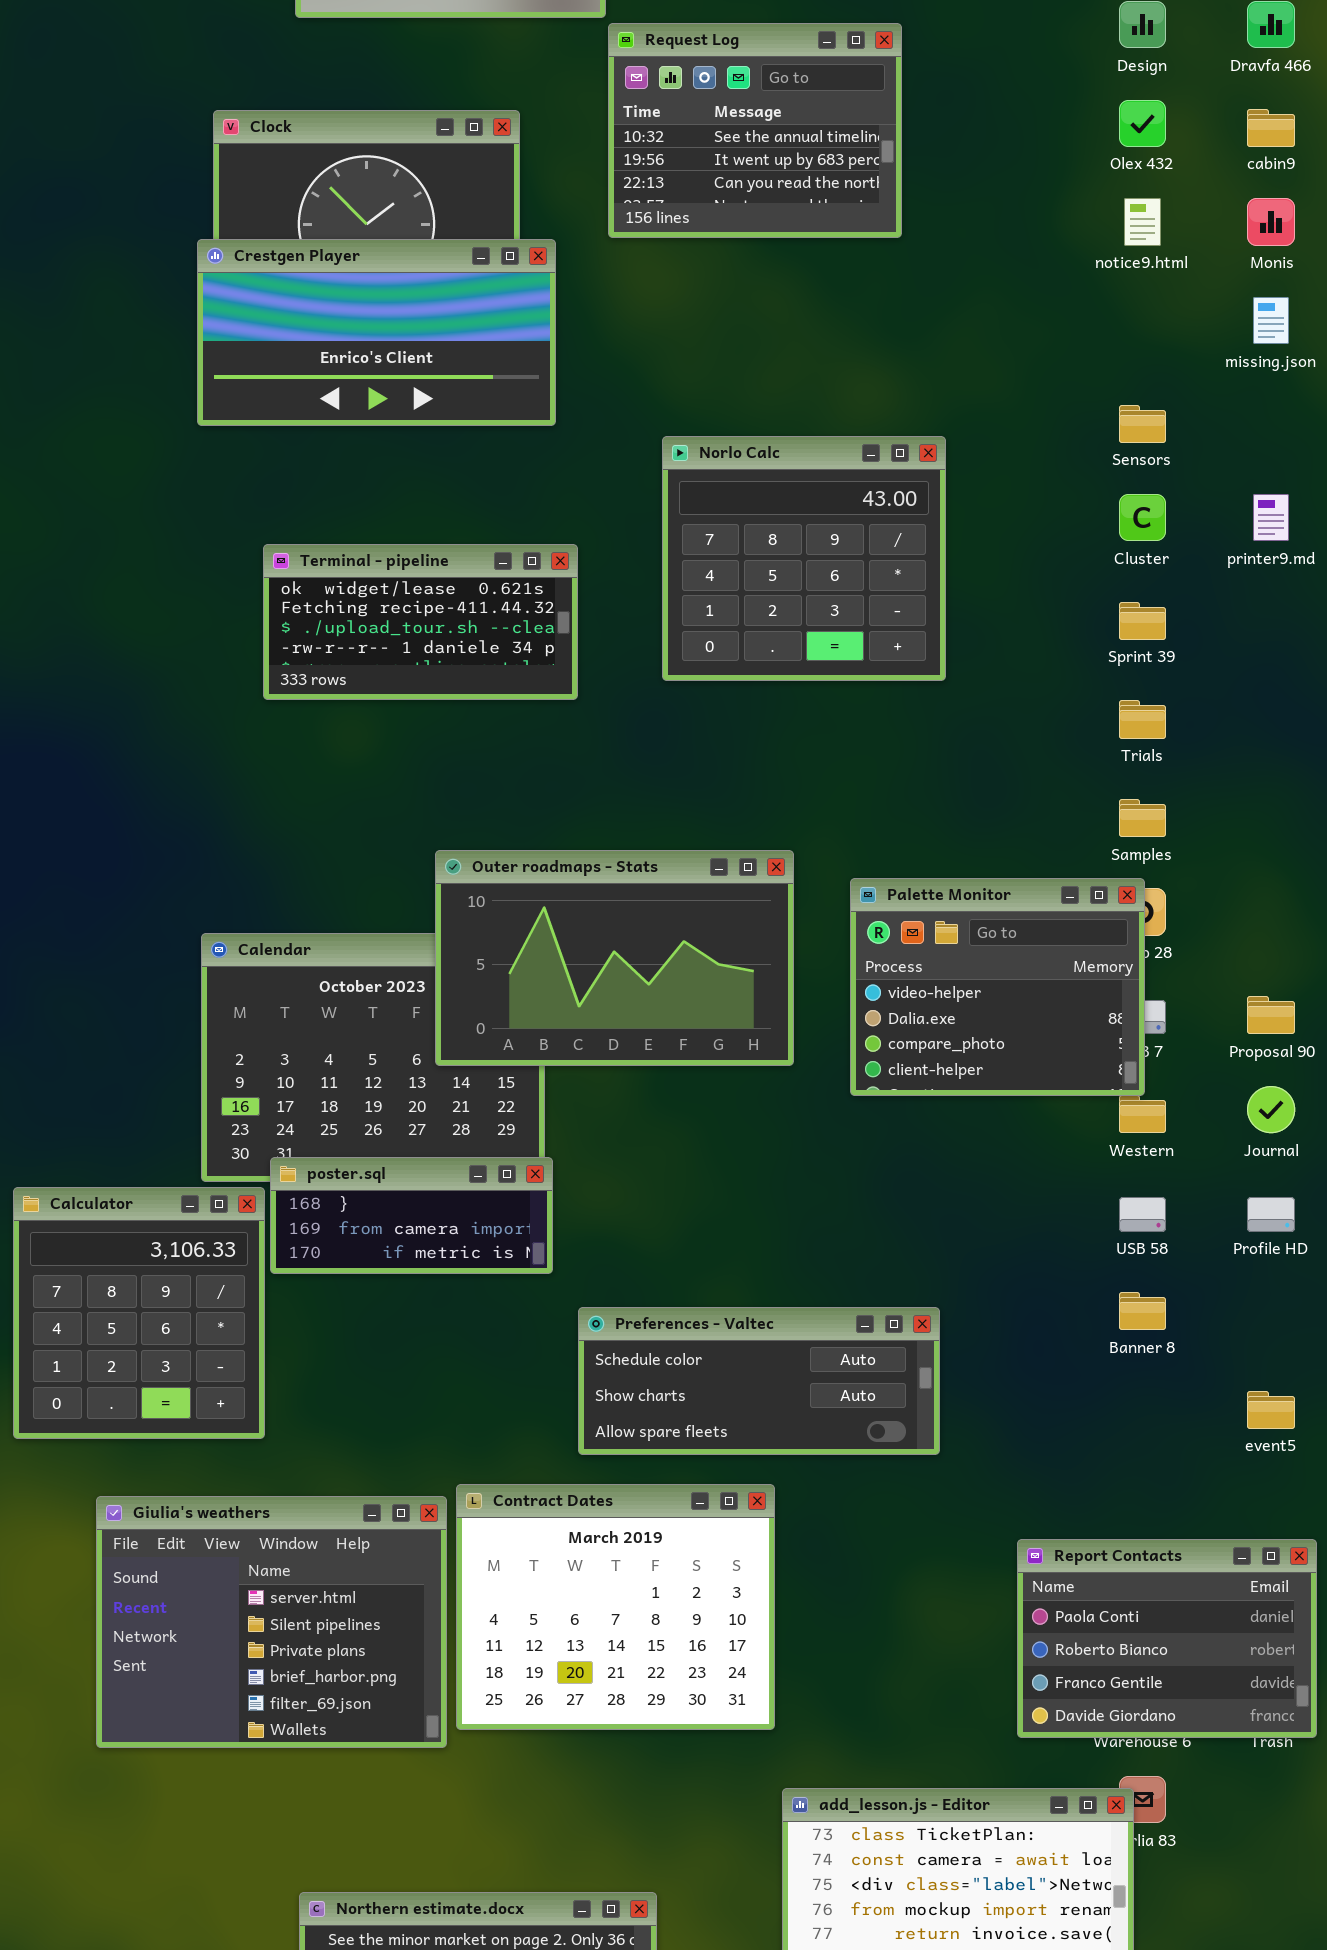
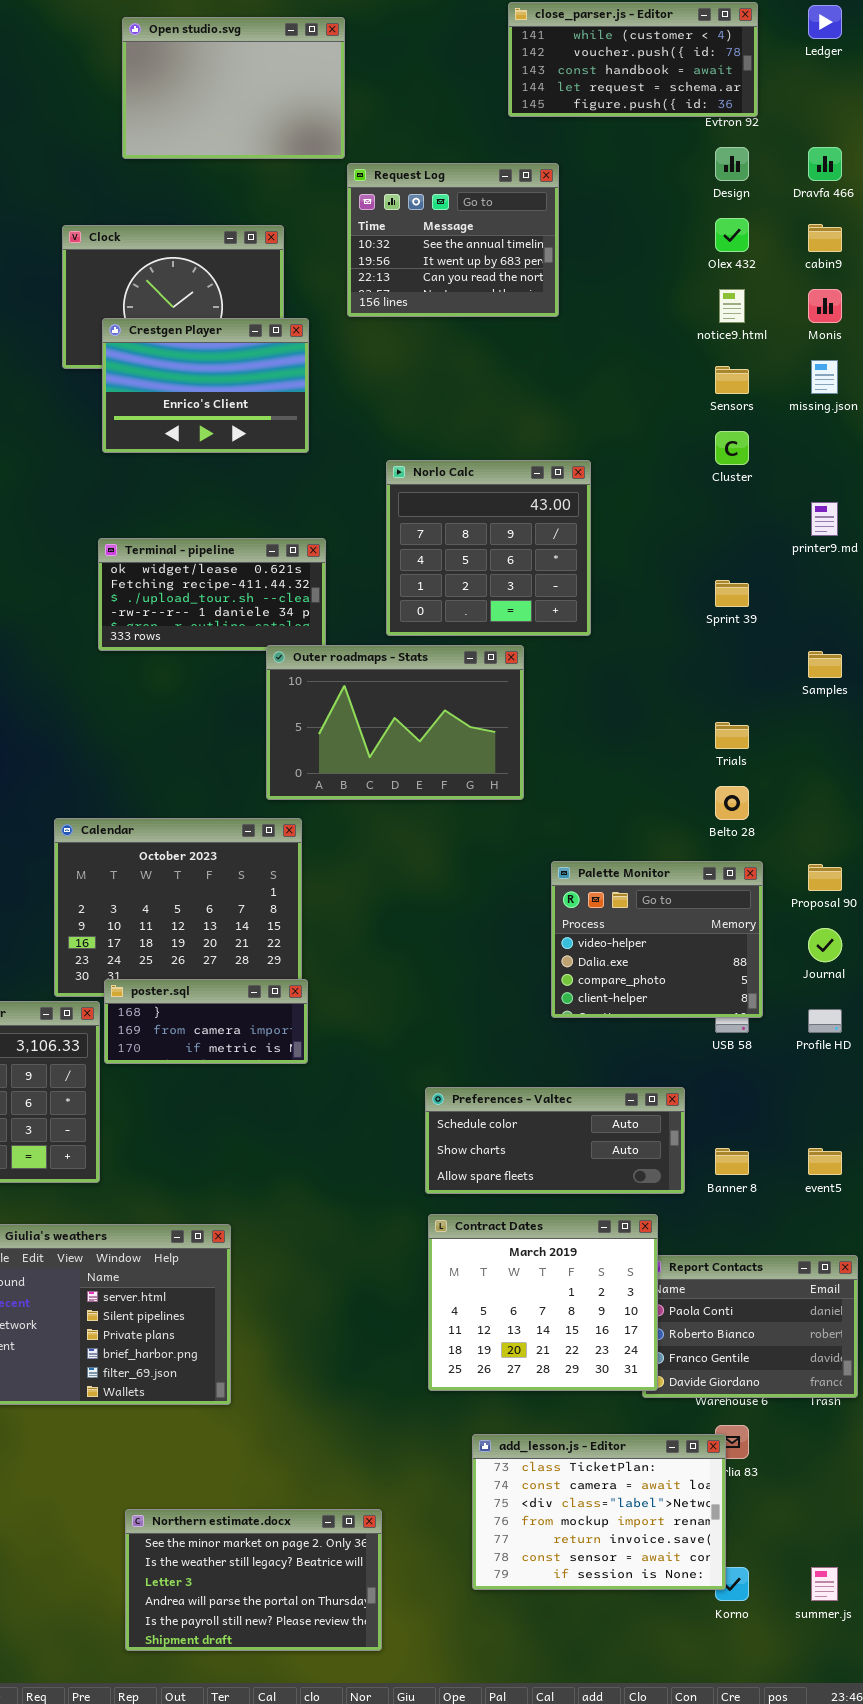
Crestgen Player: [197,239,556,426] -> [102,318,309,453], resized
Sensors: [1119,405,1166,443] -> [715,366,749,394], moved
Cluster: [1119,494,1166,541] -> [715,431,749,465], moved
Trials: [1119,700,1166,739] -> [715,722,749,749], moved
Samples: [1119,799,1166,837] -> [808,651,842,678], moved
Outer roadmaps - Stats: [435,850,794,1066] -> [266,645,524,800], moved
Palette Monitor: [850,878,1145,1096] -> [551,861,763,1018], moved
Banner 8: [1119,1292,1166,1330] -> [715,1148,749,1175], moved
Preferences - Valtec: [578,1307,940,1455] -> [425,1087,685,1194], moved
Contract Dates: [456,1484,775,1730] -> [428,1214,658,1391], moved

